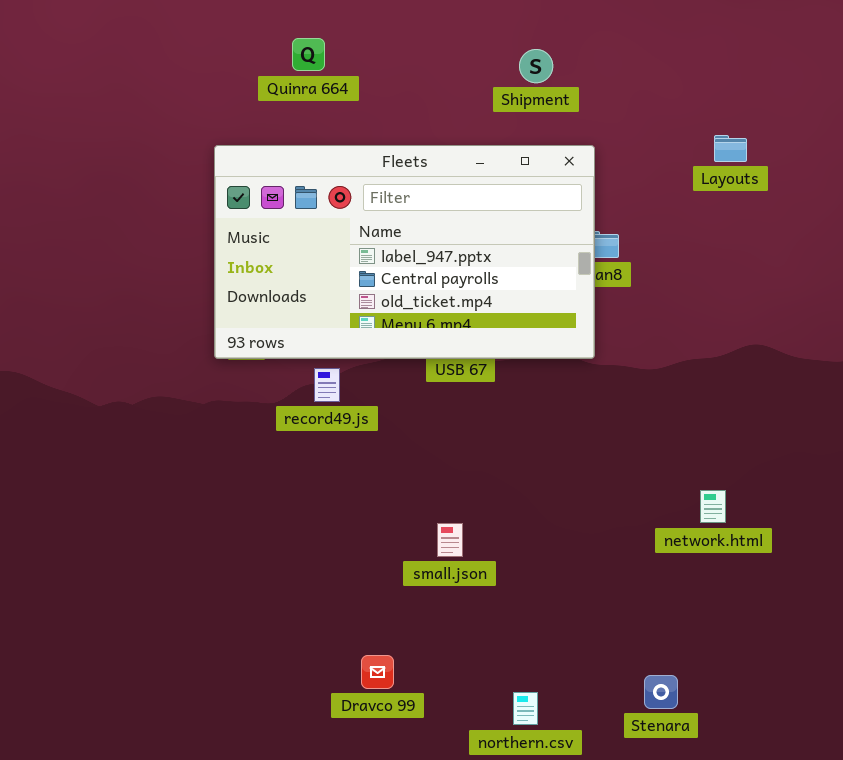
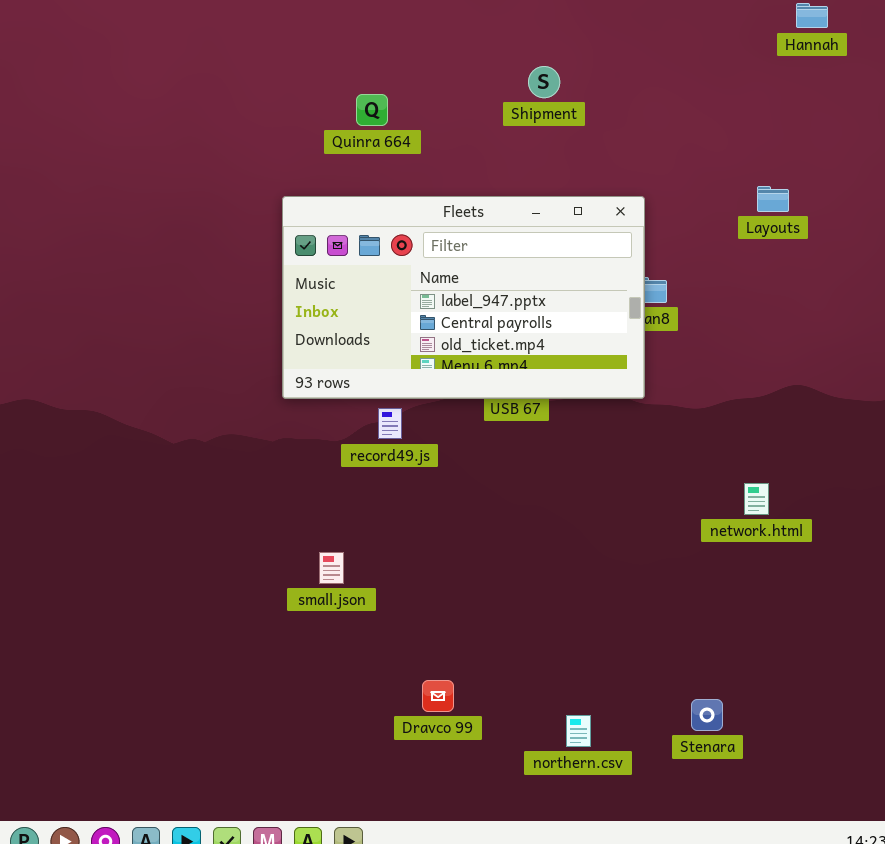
Shipment: [519,49,553,83] -> [528,66,560,98], moved
network.html: [700,490,726,523] -> [744,483,769,515], moved
small.json: [437,523,463,557] -> [319,552,344,584], moved

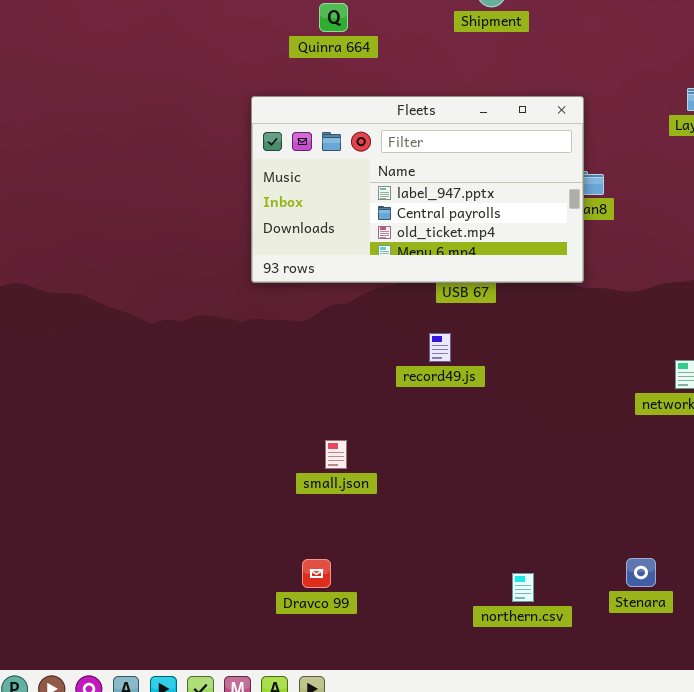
record49.js: [378,408,402,439] -> [429,333,451,362], moved
small.json: [319,552,344,584] -> [325,440,347,469], moved
Dravco 99: [422,680,454,712] -> [302,559,331,588], moved

